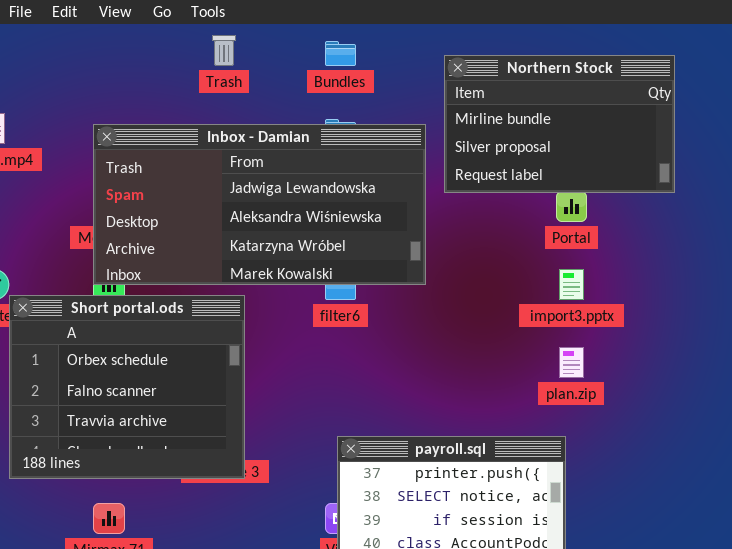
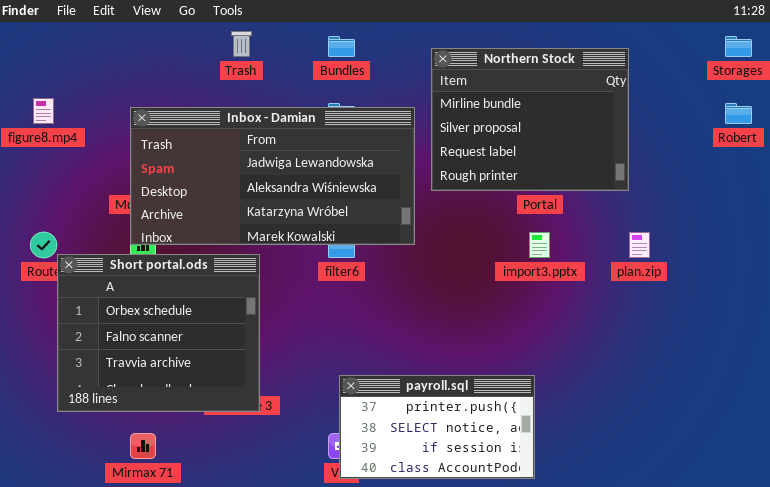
Northern Stock: [444,55,675,193] -> [431,48,629,191], resized
plan.zip: [559,347,584,378] -> [629,232,650,258], moved

